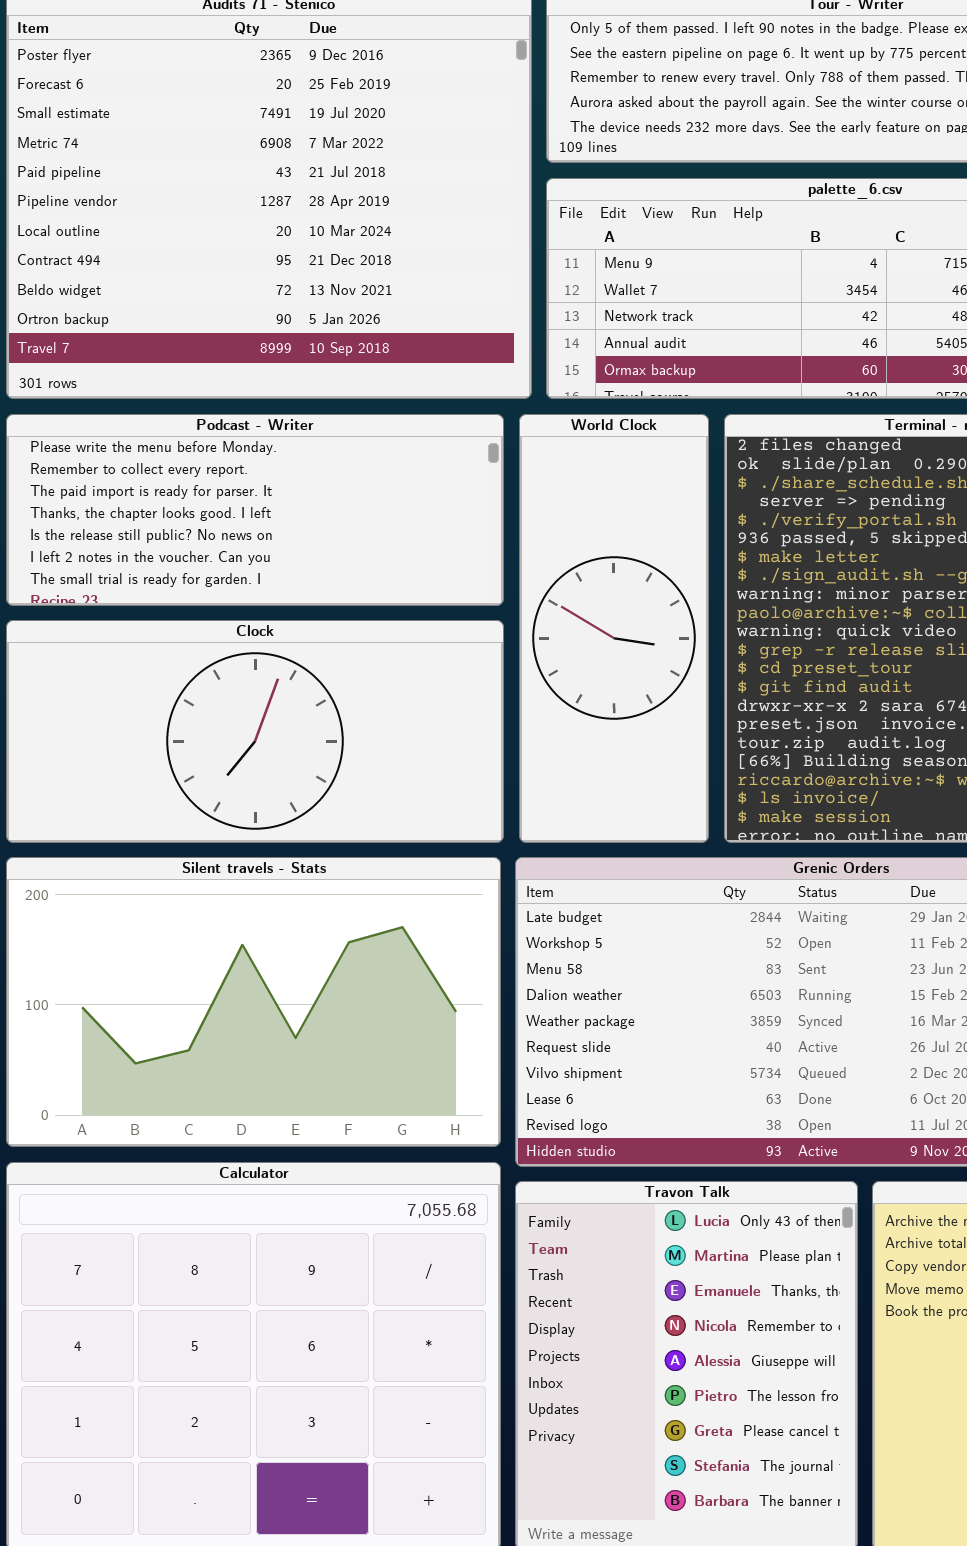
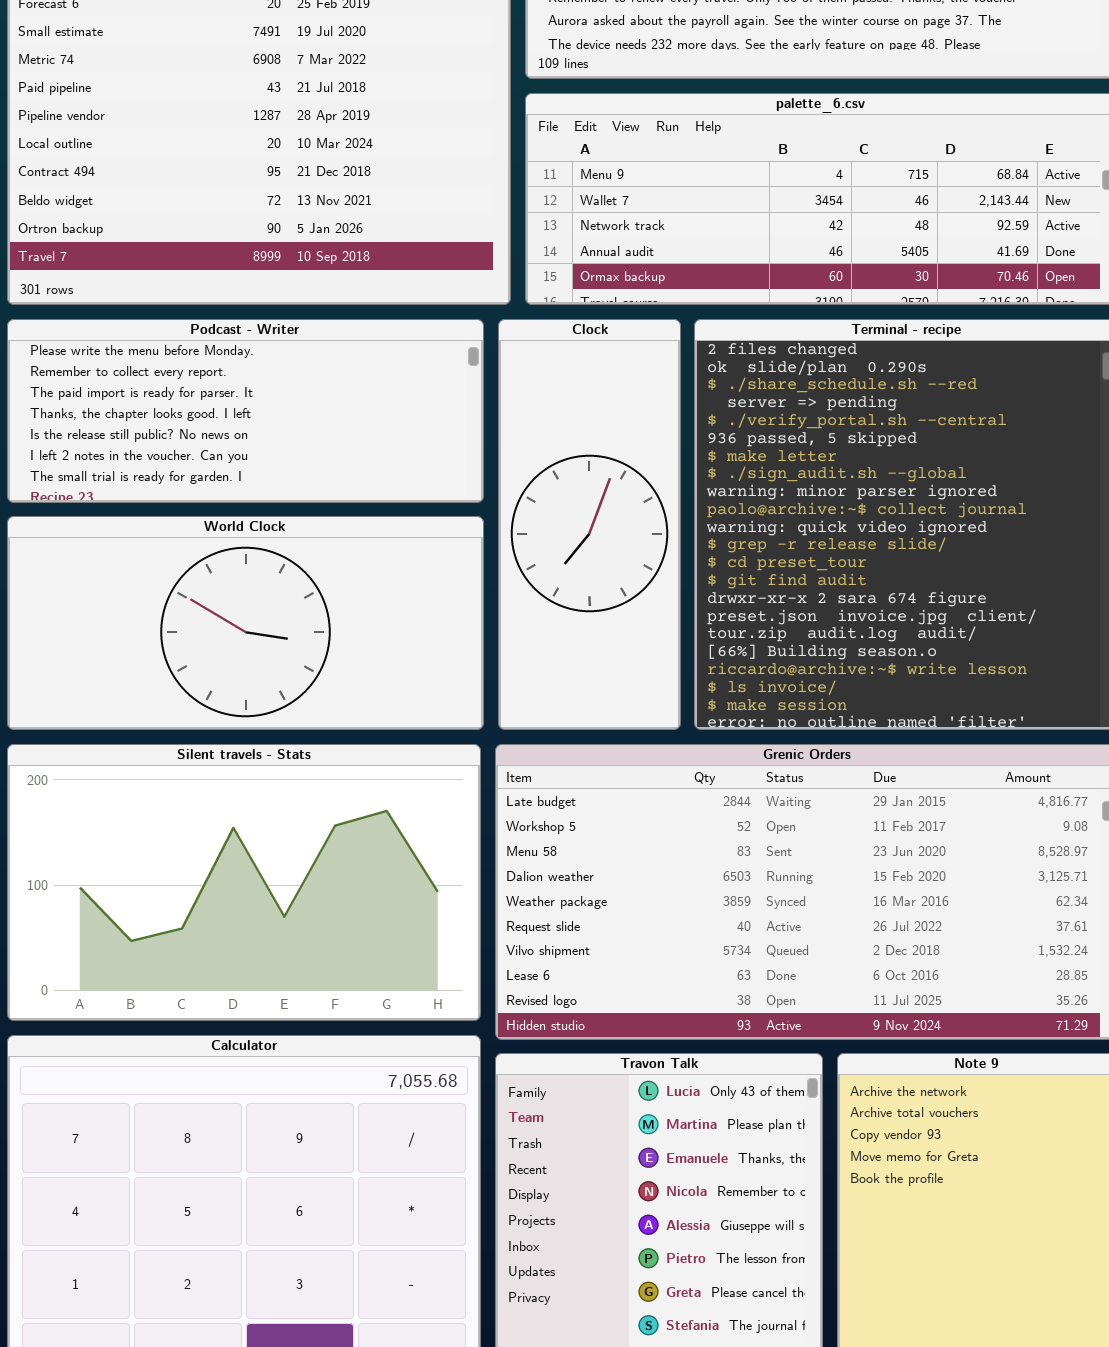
World Clock: [519,414,709,843] -> [7,516,484,730], moved, resized
Clock: [6,620,504,843] -> [498,319,681,730], moved, resized

